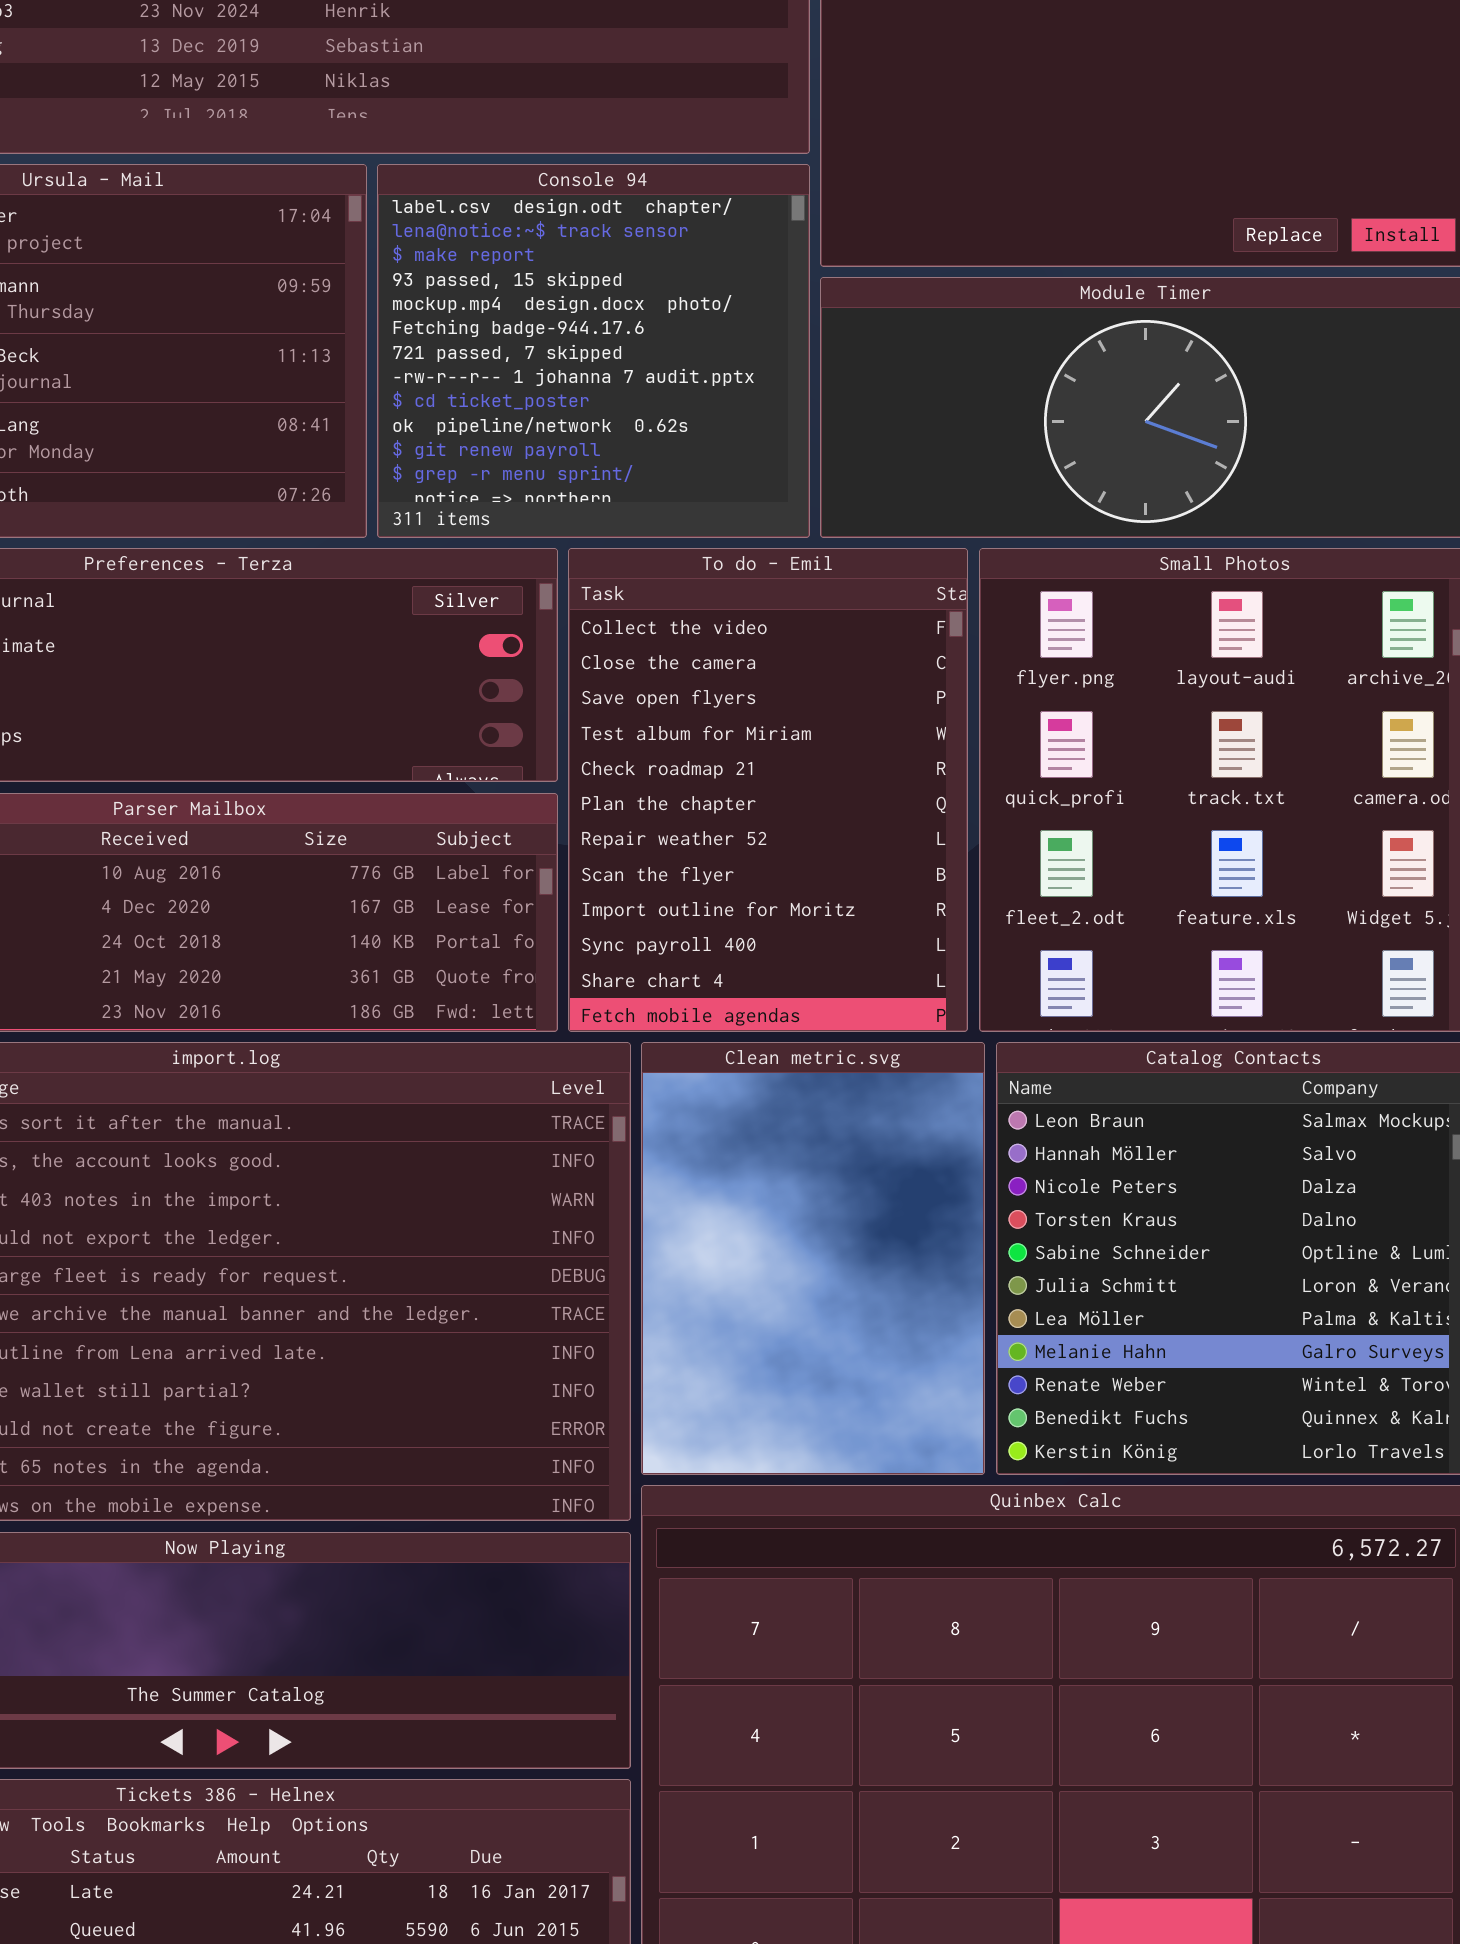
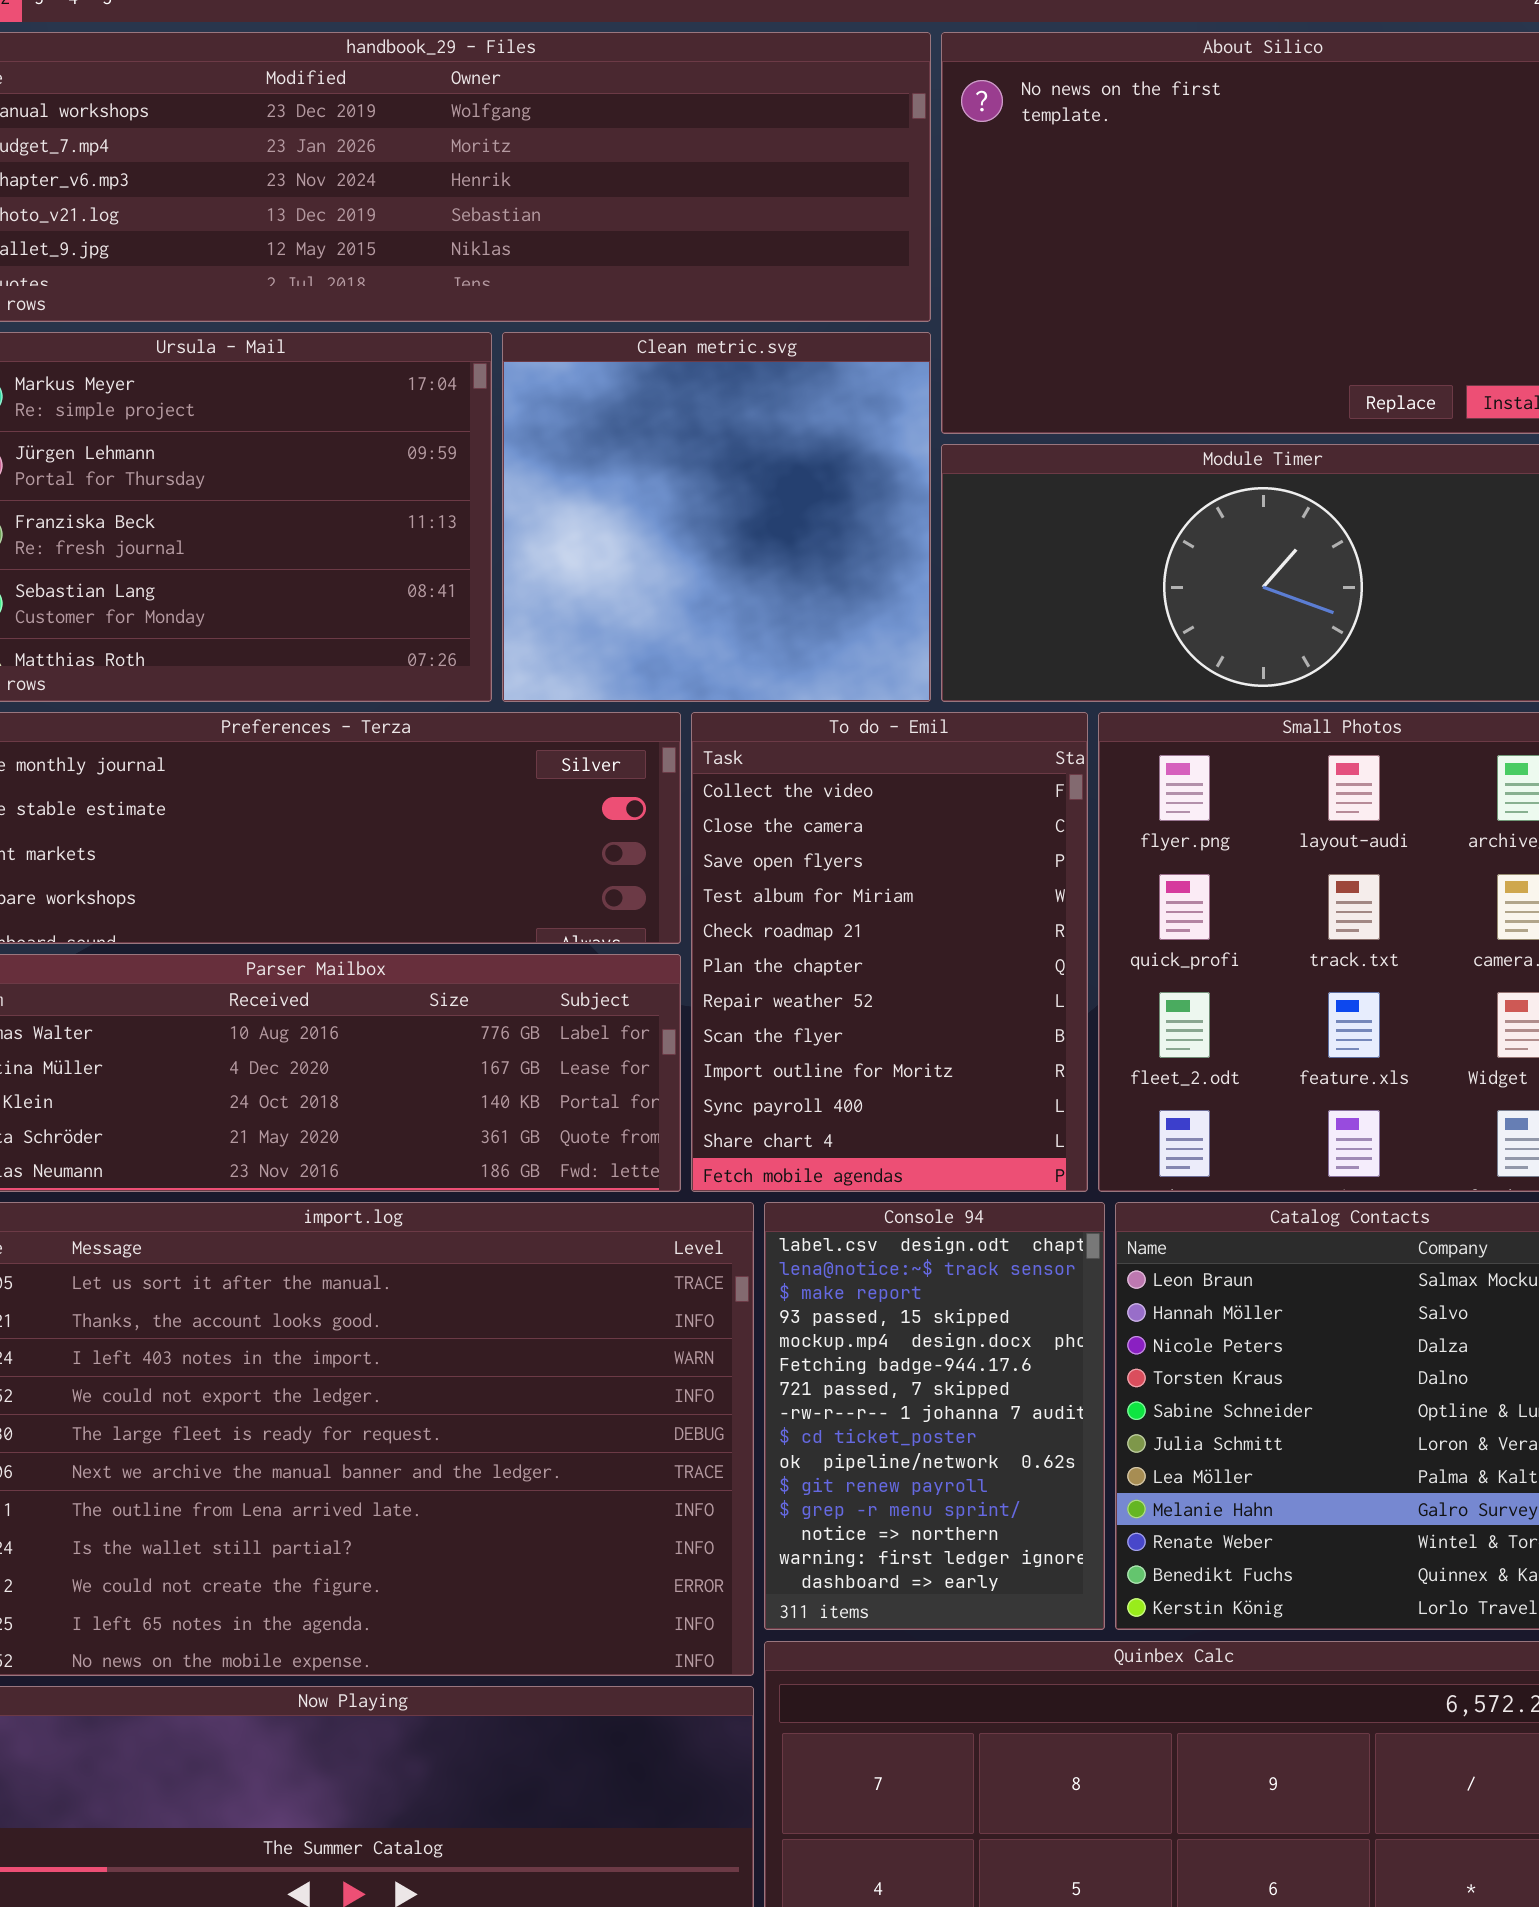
Console 94: [377,164,810,538] -> [764,1202,1105,1630], moved, resized
Clean metric.svg: [641,1042,985,1475] -> [502,332,931,702], moved, resized

